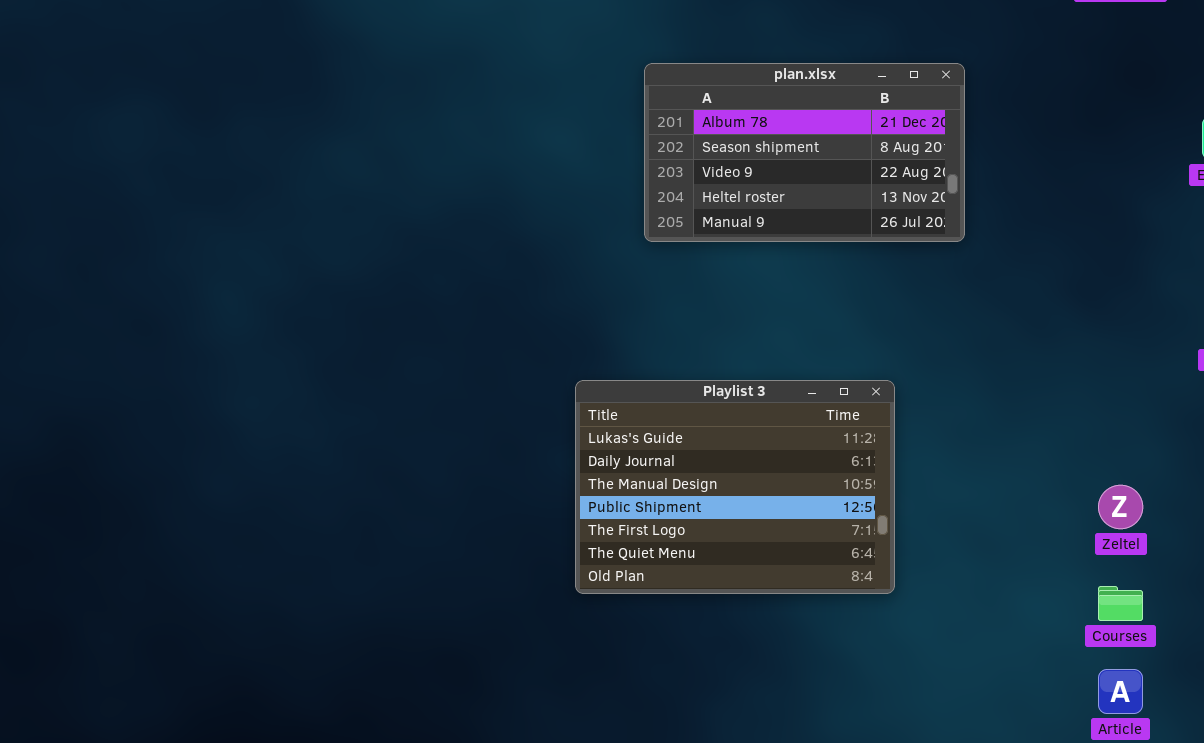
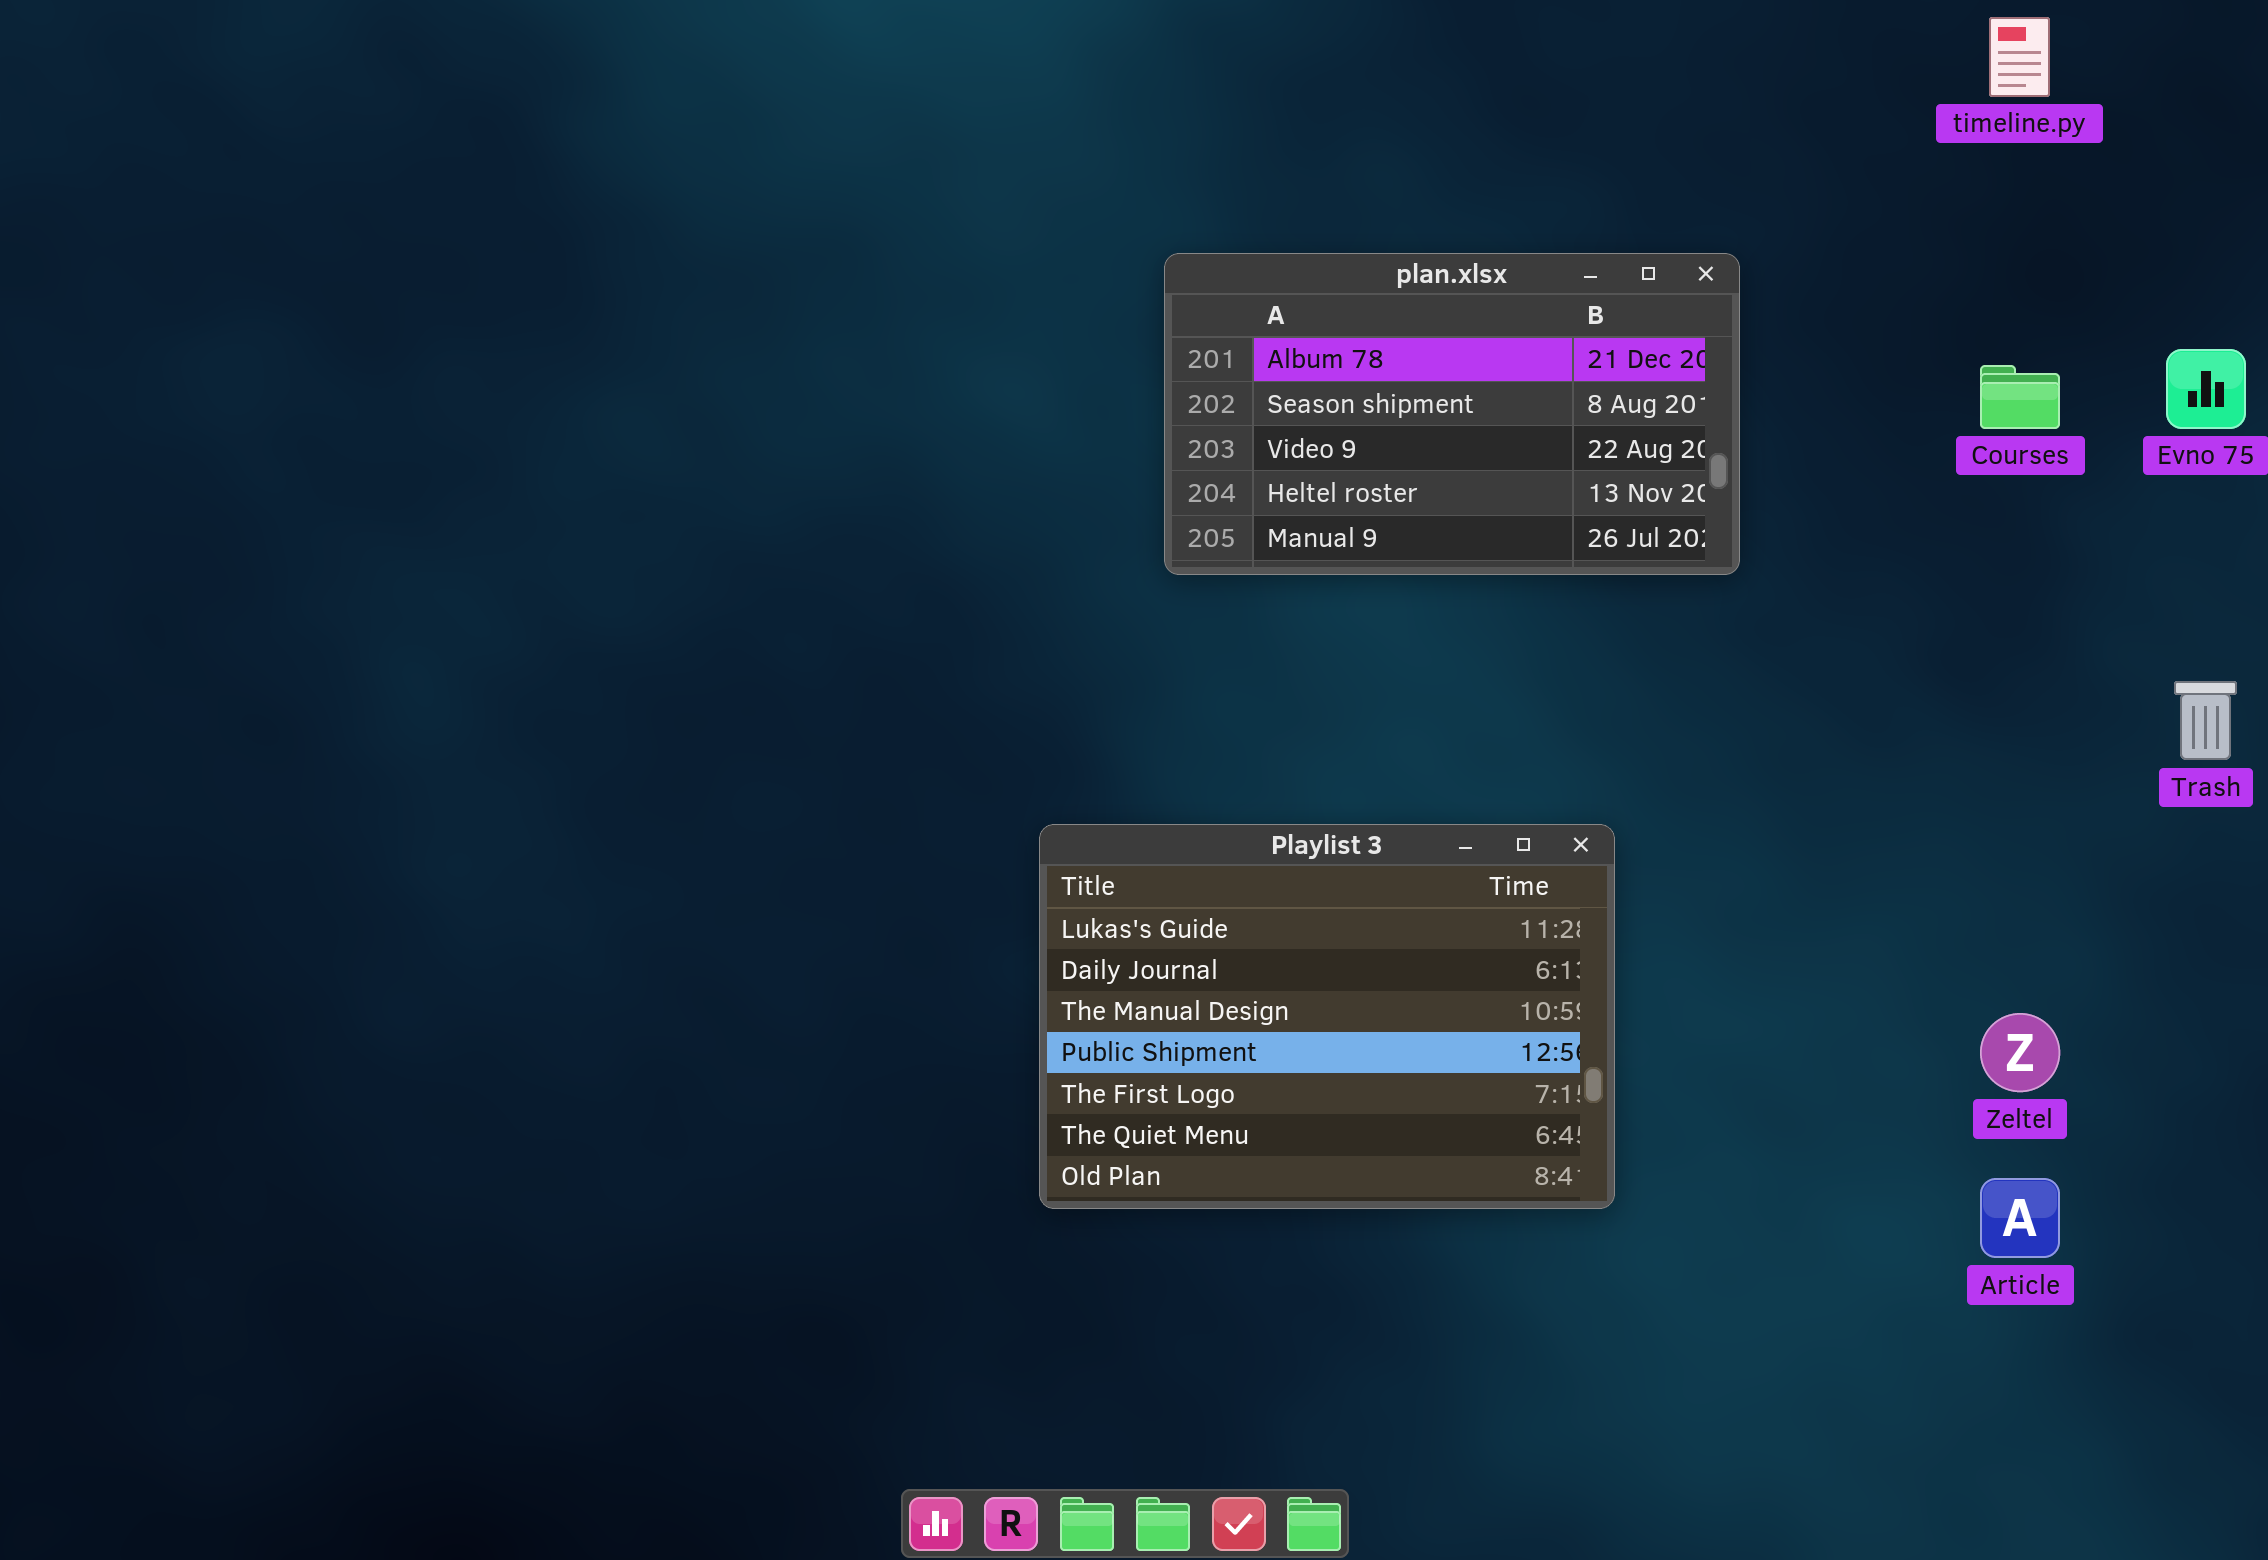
Courses: [1098,586,1143,621] -> [1980,365,2060,429], moved
Article: [1098,669,1143,714] -> [1980,1178,2060,1258], moved

